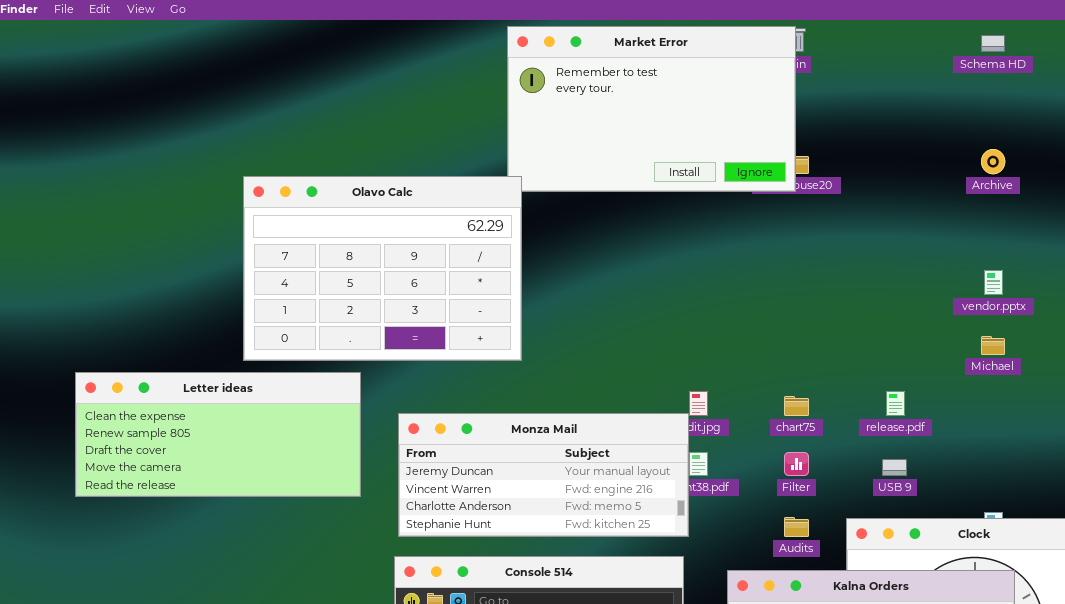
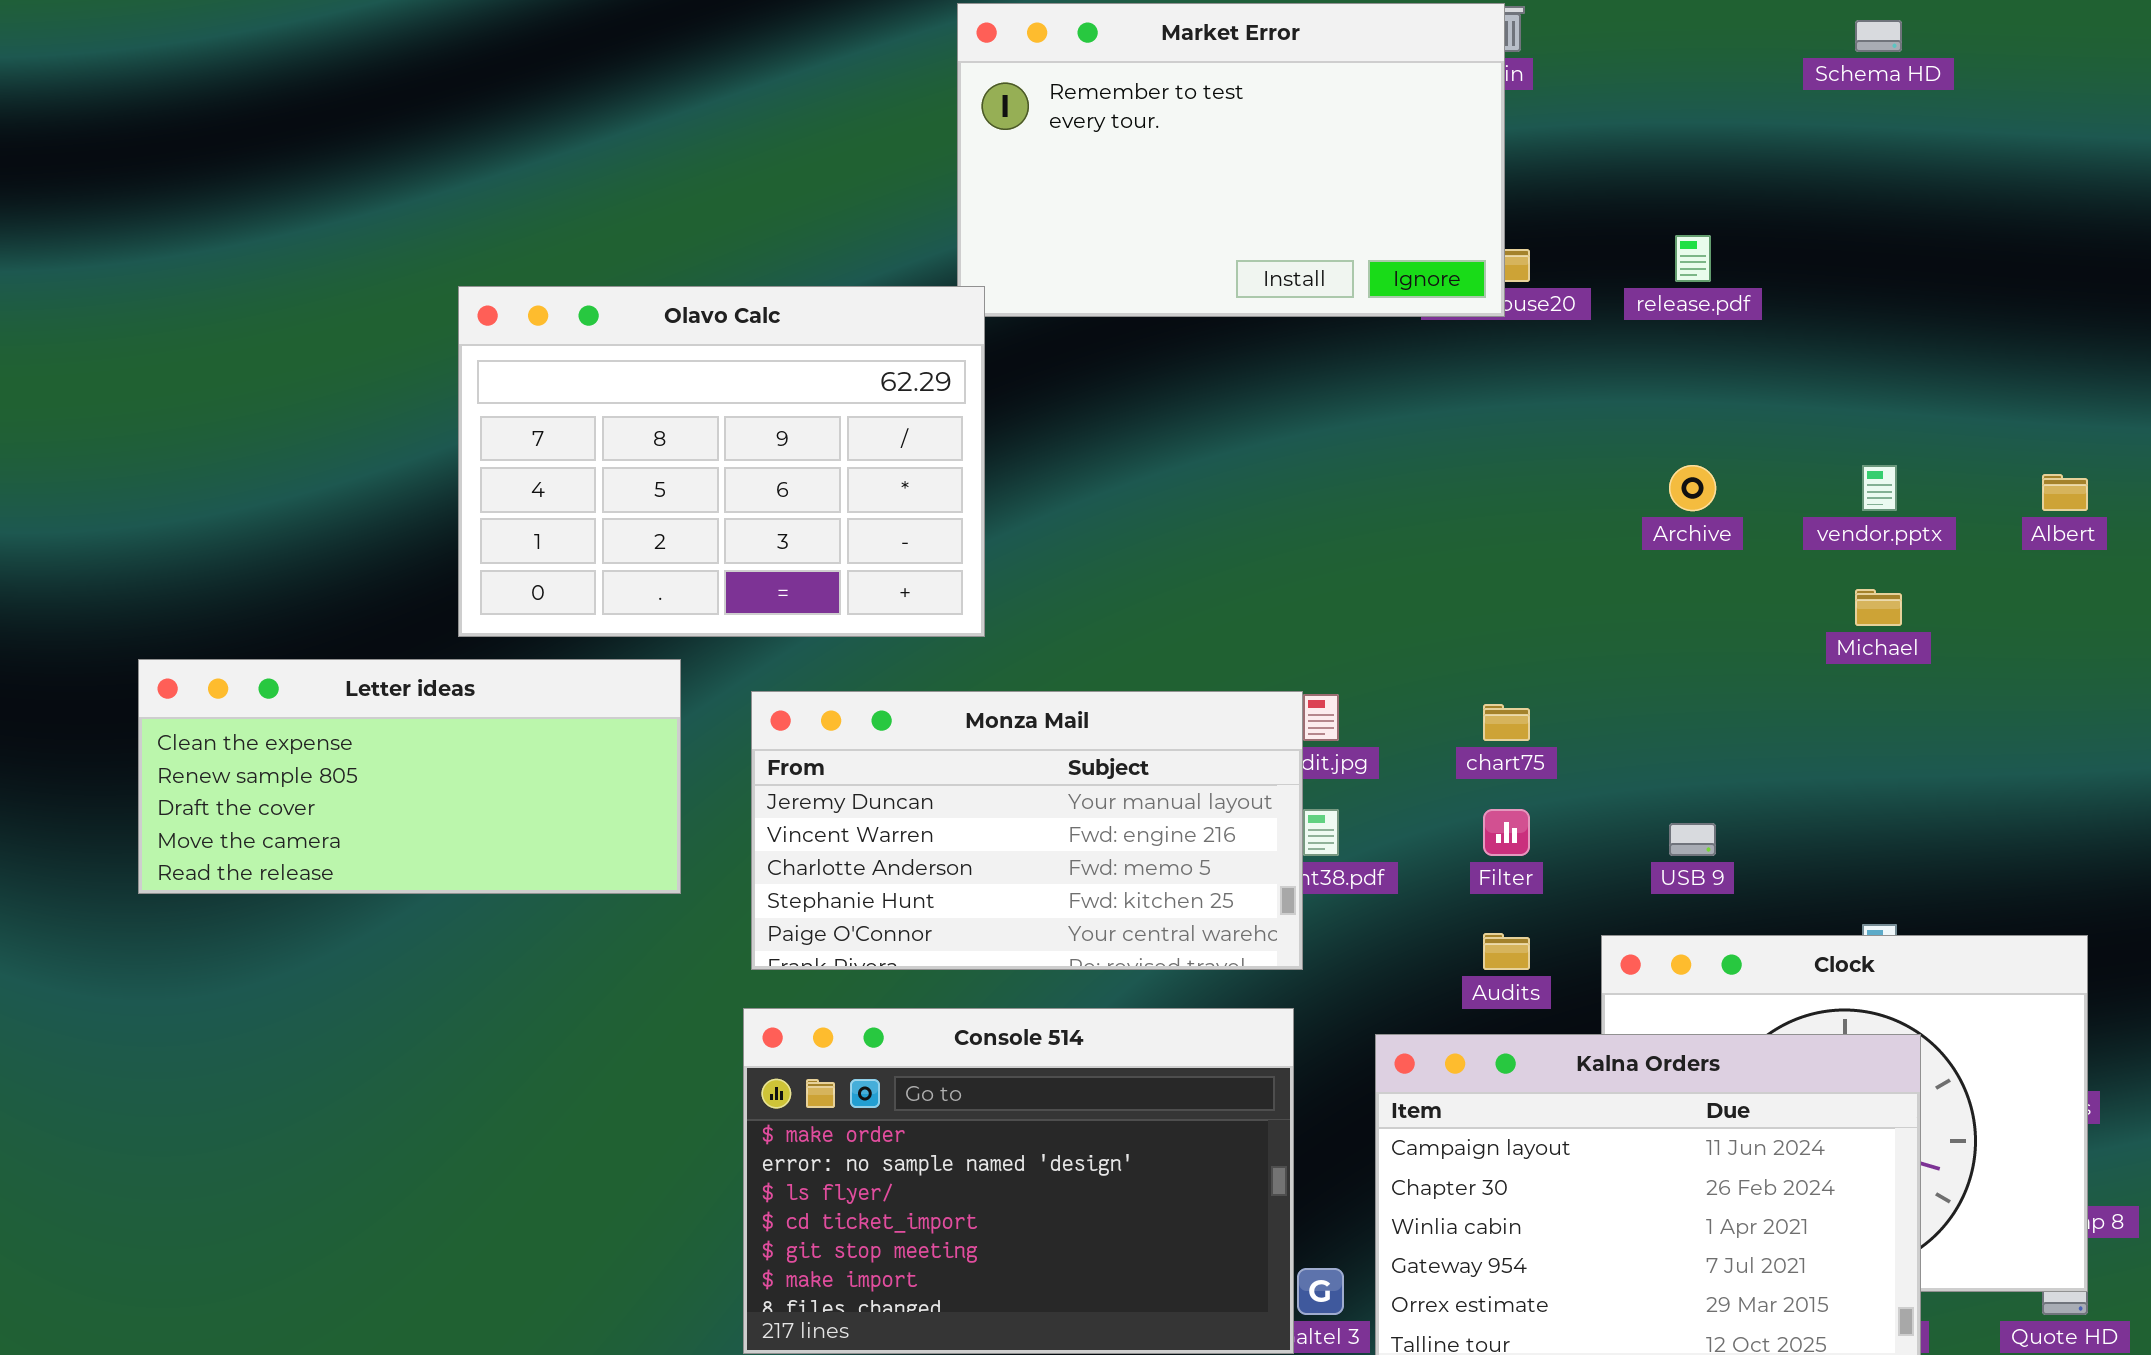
Archive: [981,149,1005,174] -> [1669,465,1716,511], moved
release.pdf: [886,391,905,416] -> [1675,235,1711,282], moved
Monza Mail: [398,413,689,537] -> [751,691,1303,970], resized

